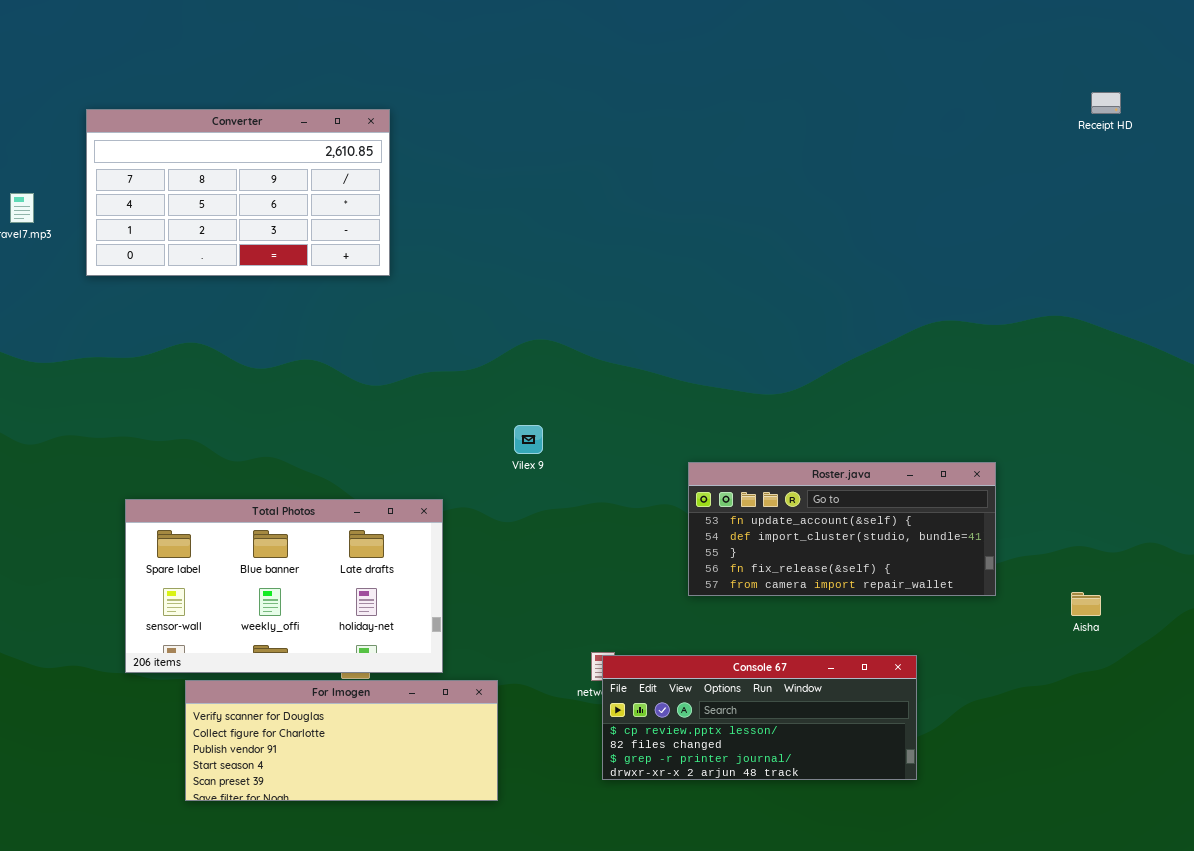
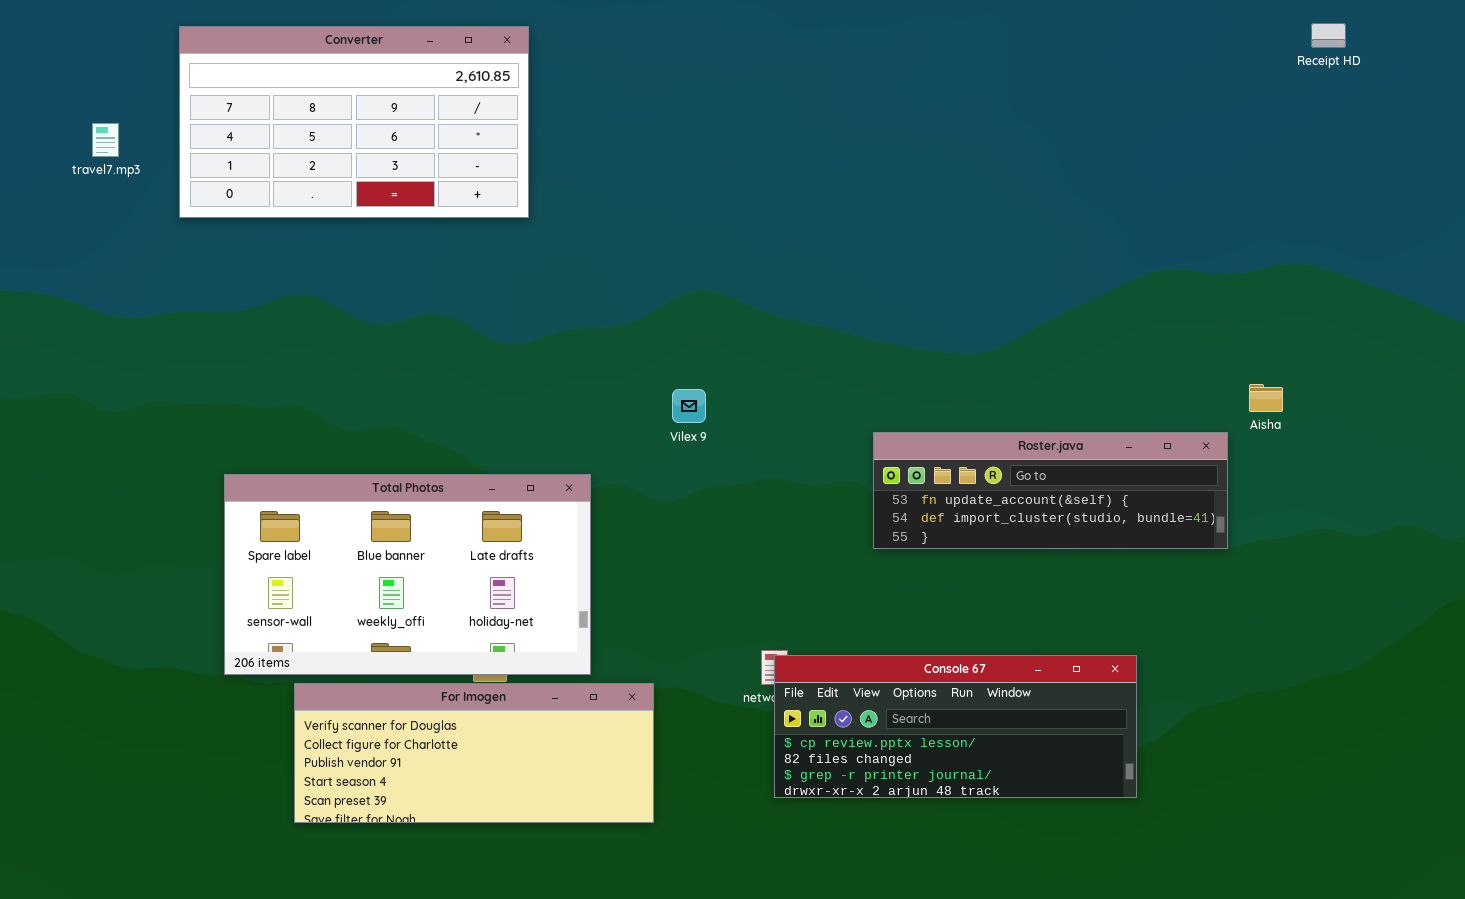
Receipt HD: [1091,92,1121,114] -> [1311,23,1346,48], moved
Roster.java: [688,462,996,596] -> [873,432,1228,549], resized
Aisha: [1071,592,1101,616] -> [1249,384,1283,412], moved

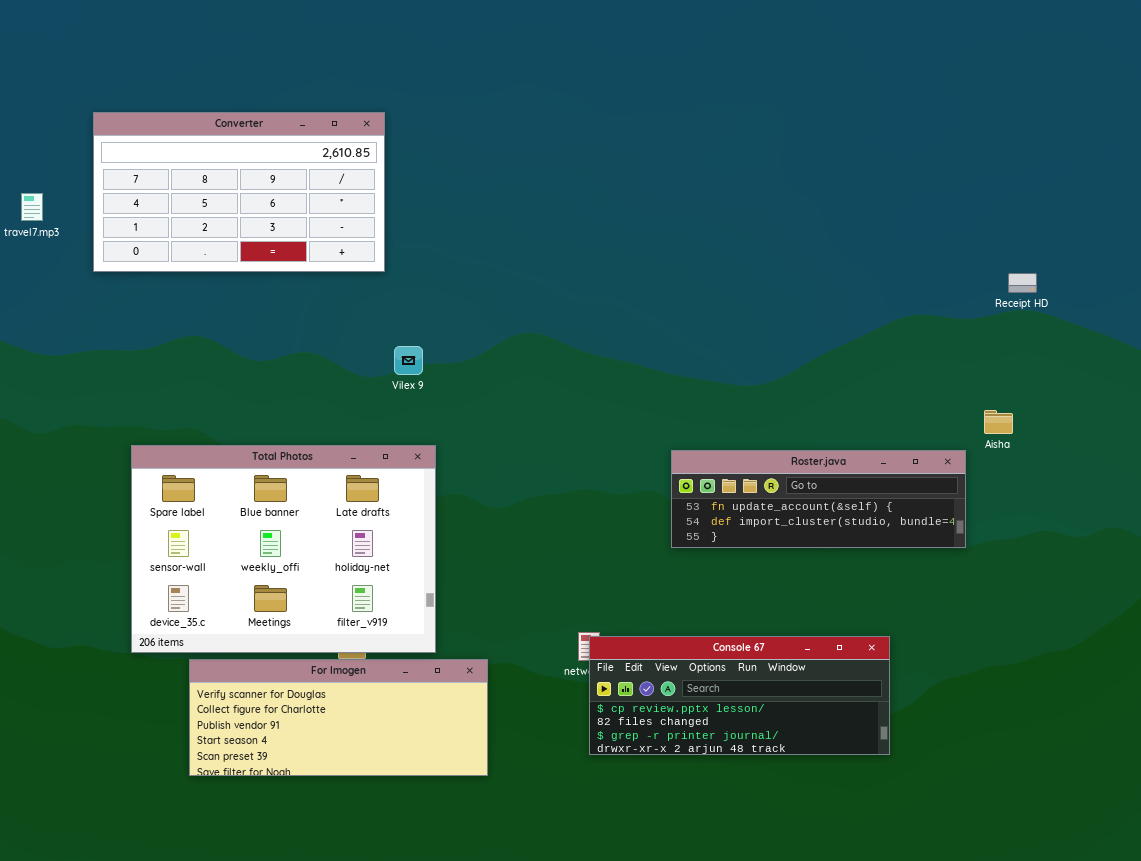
Receipt HD: [1311,23,1346,48] -> [1008,273,1037,293], moved
Vilex 9: [672,389,706,423] -> [394,346,423,375], moved
Total Photos: [224,474,591,675] -> [131,445,436,653], resized

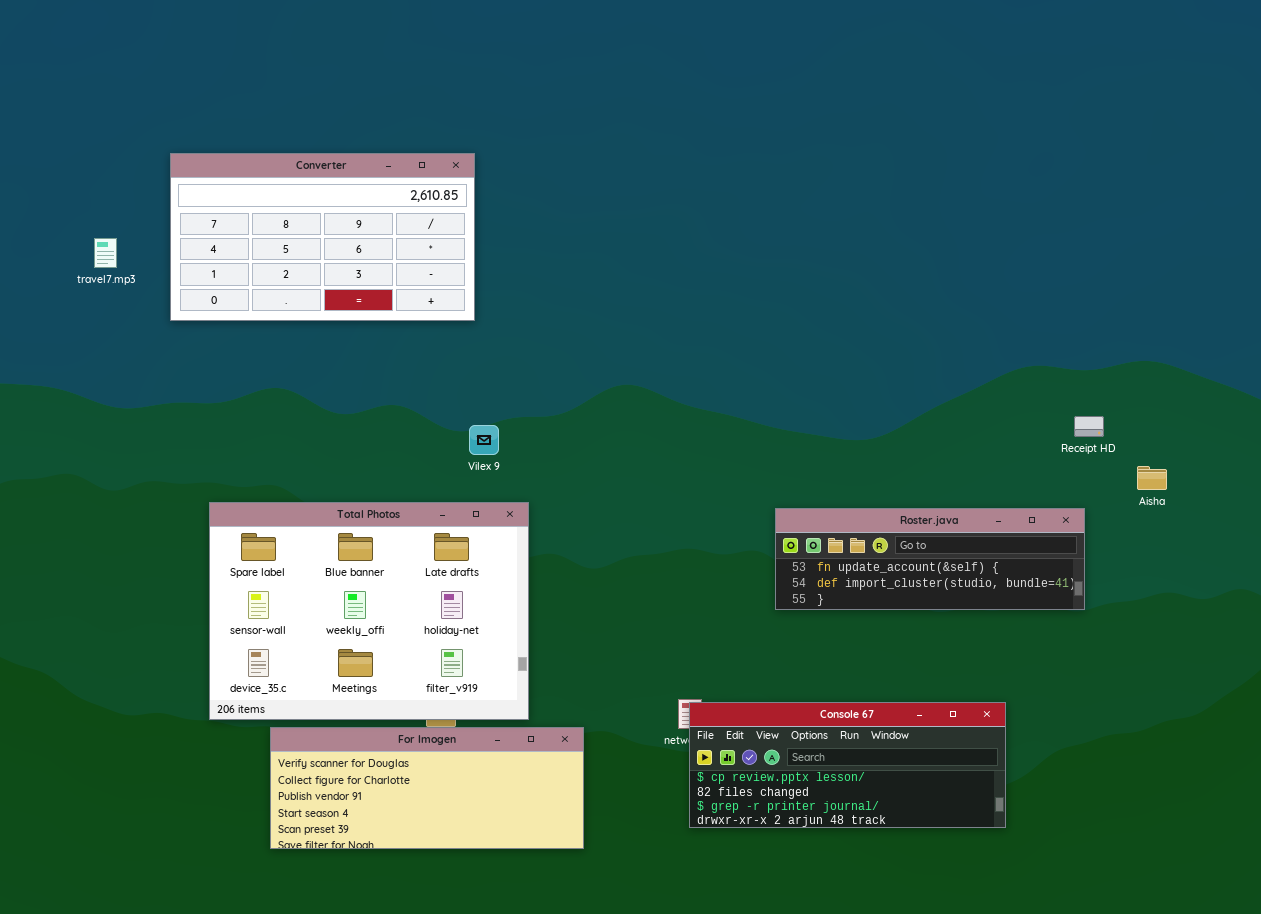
Receipt HD: [1008,273,1037,293] -> [1074,416,1104,437], moved
Vilex 9: [394,346,423,375] -> [469,425,499,455], moved
Aisha: [984,410,1013,434] -> [1137,466,1167,490], moved

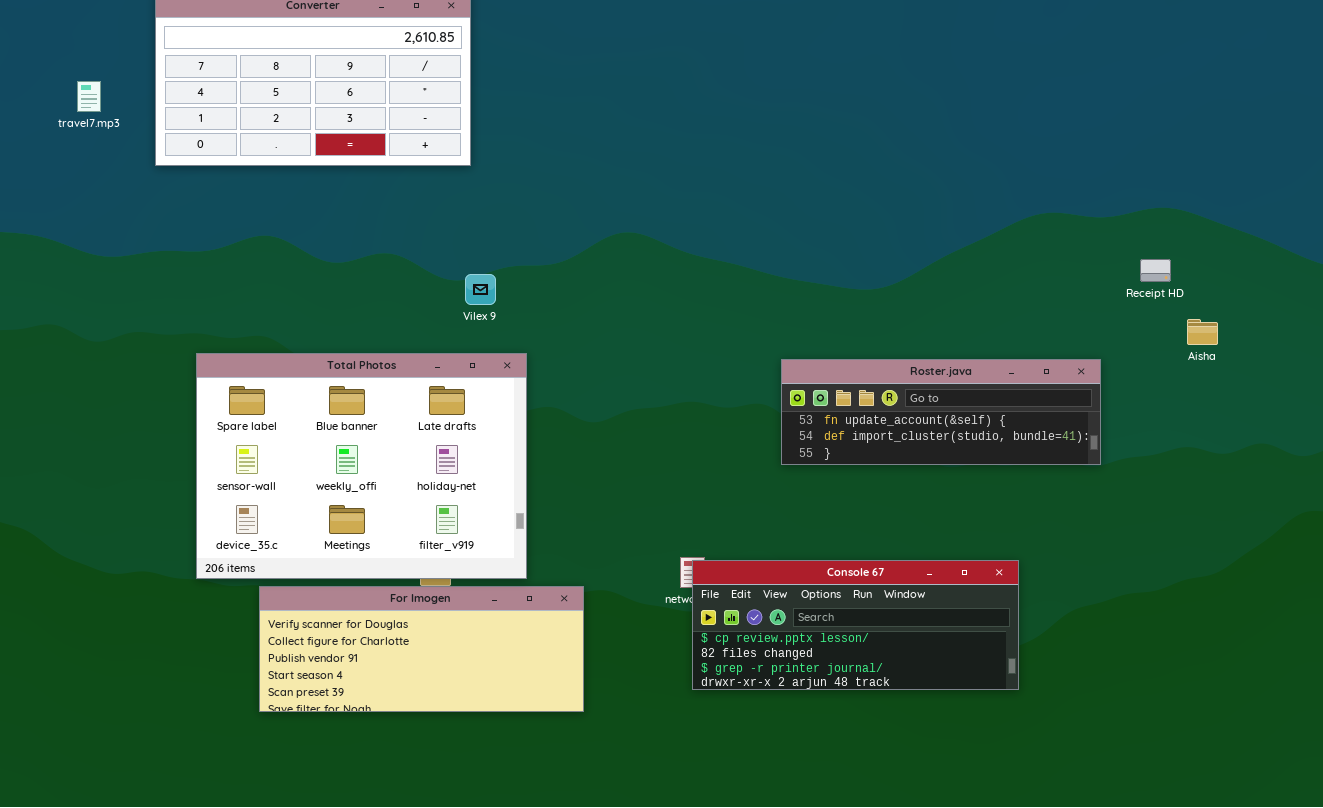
Receipt HD: [1074,416,1104,437] -> [1140,259,1171,282], moved
Aisha: [1137,466,1167,490] -> [1187,319,1218,345], moved

